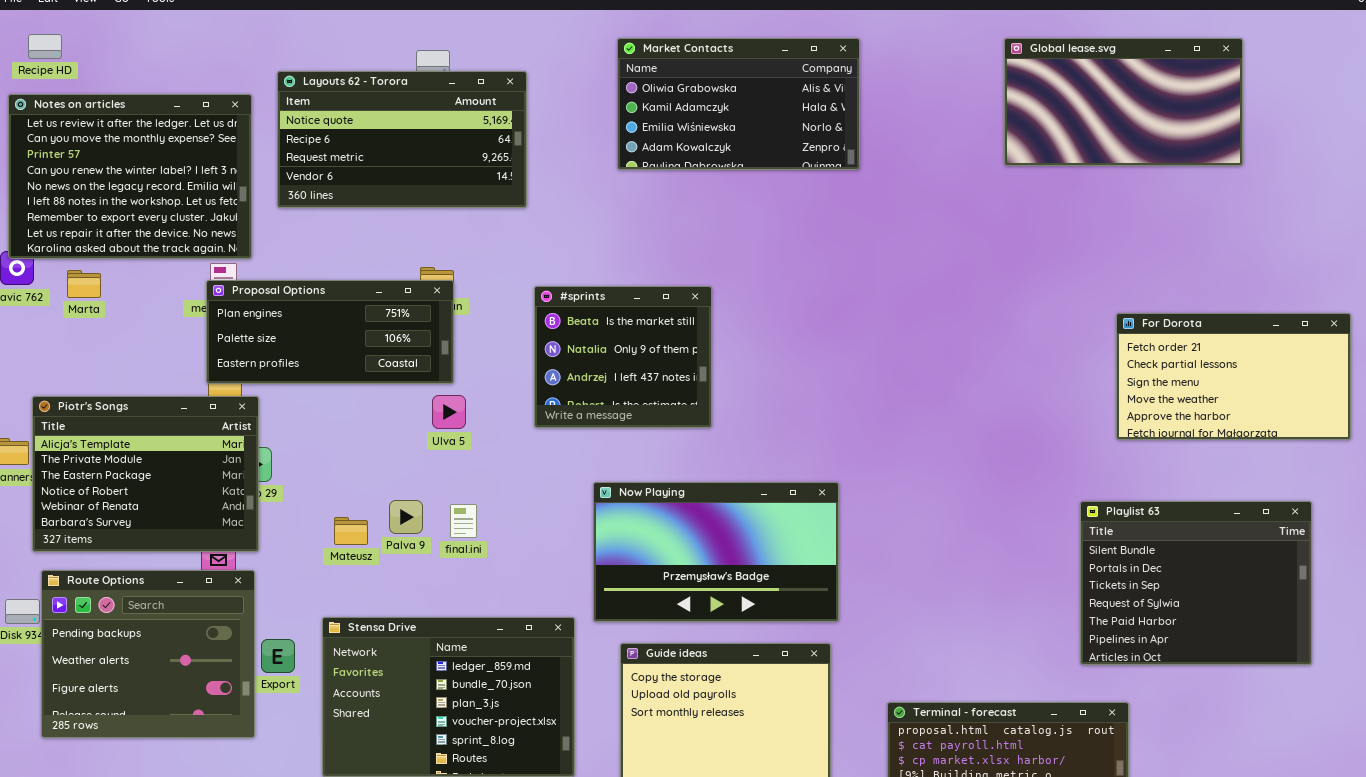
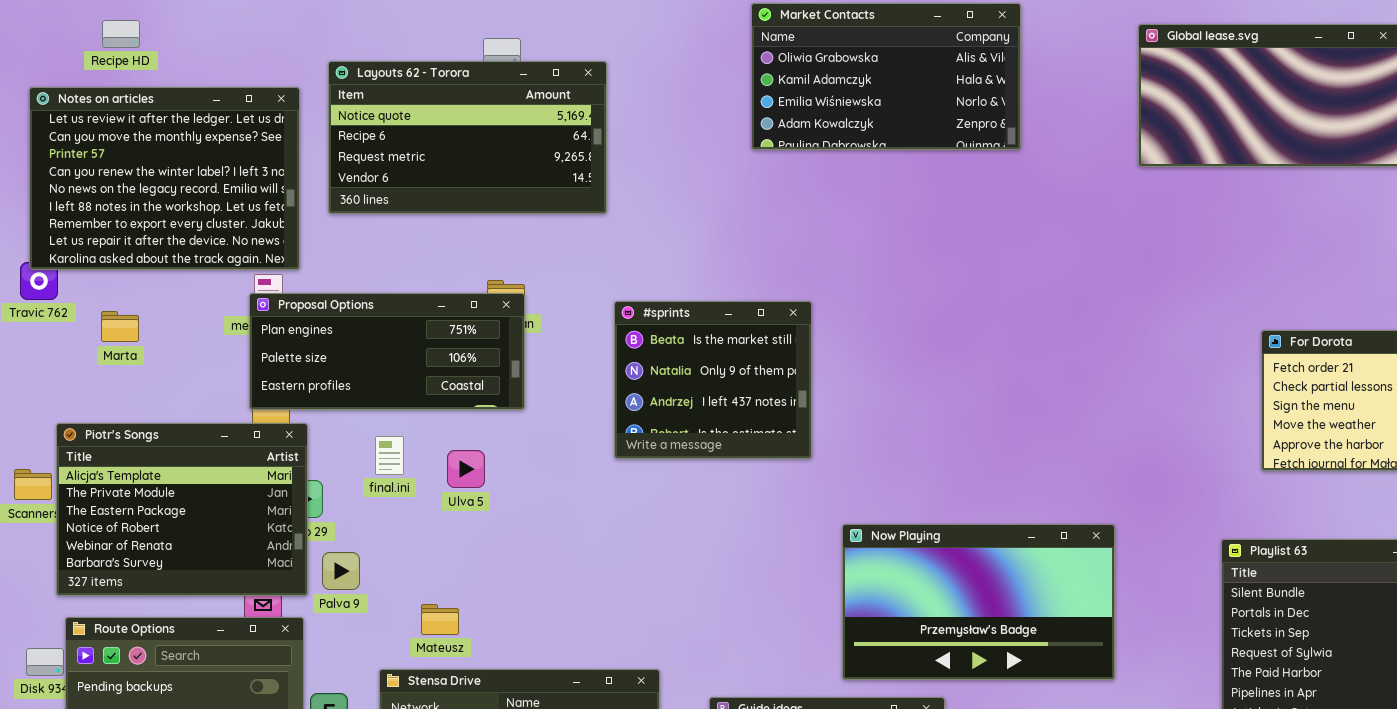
Recipe HD: [28,34,62,59] -> [102,20,140,48], moved
Market Contacts: [617,38,860,170] -> [751,3,1021,150], moved
Marta: [67,270,101,298] -> [101,311,139,342], moved
Ulva 5: [432,395,466,429] -> [447,450,485,488], moved
Now Playing: [593,482,839,622] -> [842,524,1115,680], moved
Palva 9: [389,500,423,534] -> [322,552,360,590], moved
final.ini: [450,504,477,538] -> [375,436,404,475], moved
Mateusz: [334,517,368,545] -> [421,604,459,635], moved

